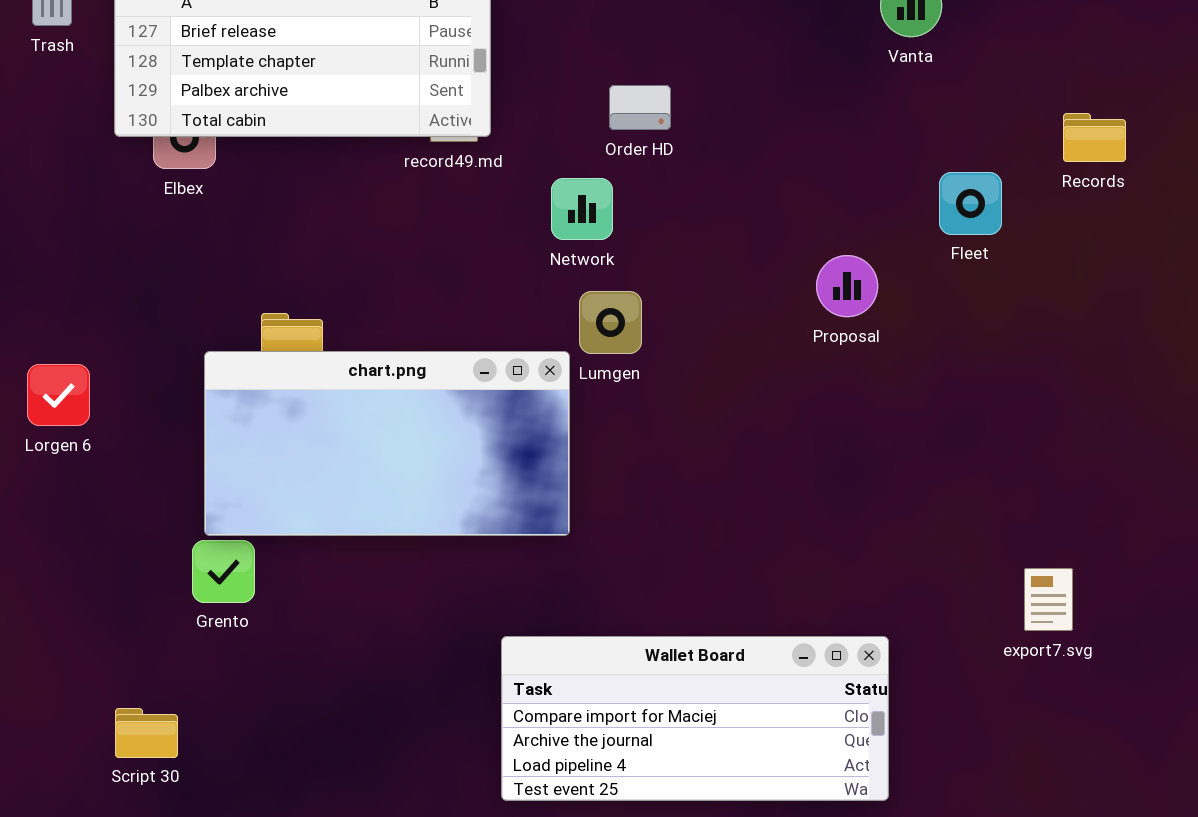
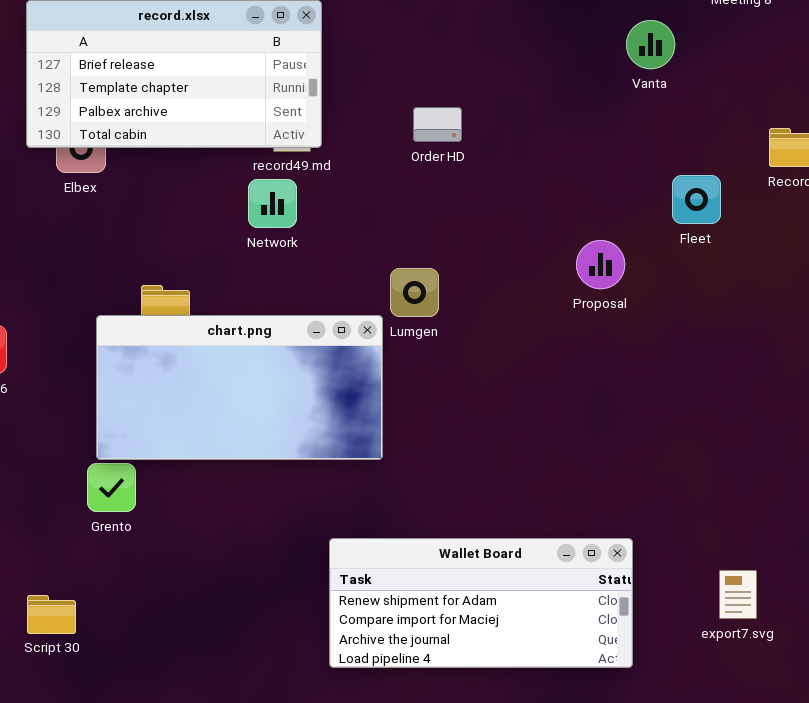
Network: [551,178,613,240] -> [248,179,297,228], moved
export7.svg: [1024,568,1073,631] -> [719,570,757,619], moved
Wallet Board: [501,636,889,801] -> [329,538,633,668], scrolled up 1 row

